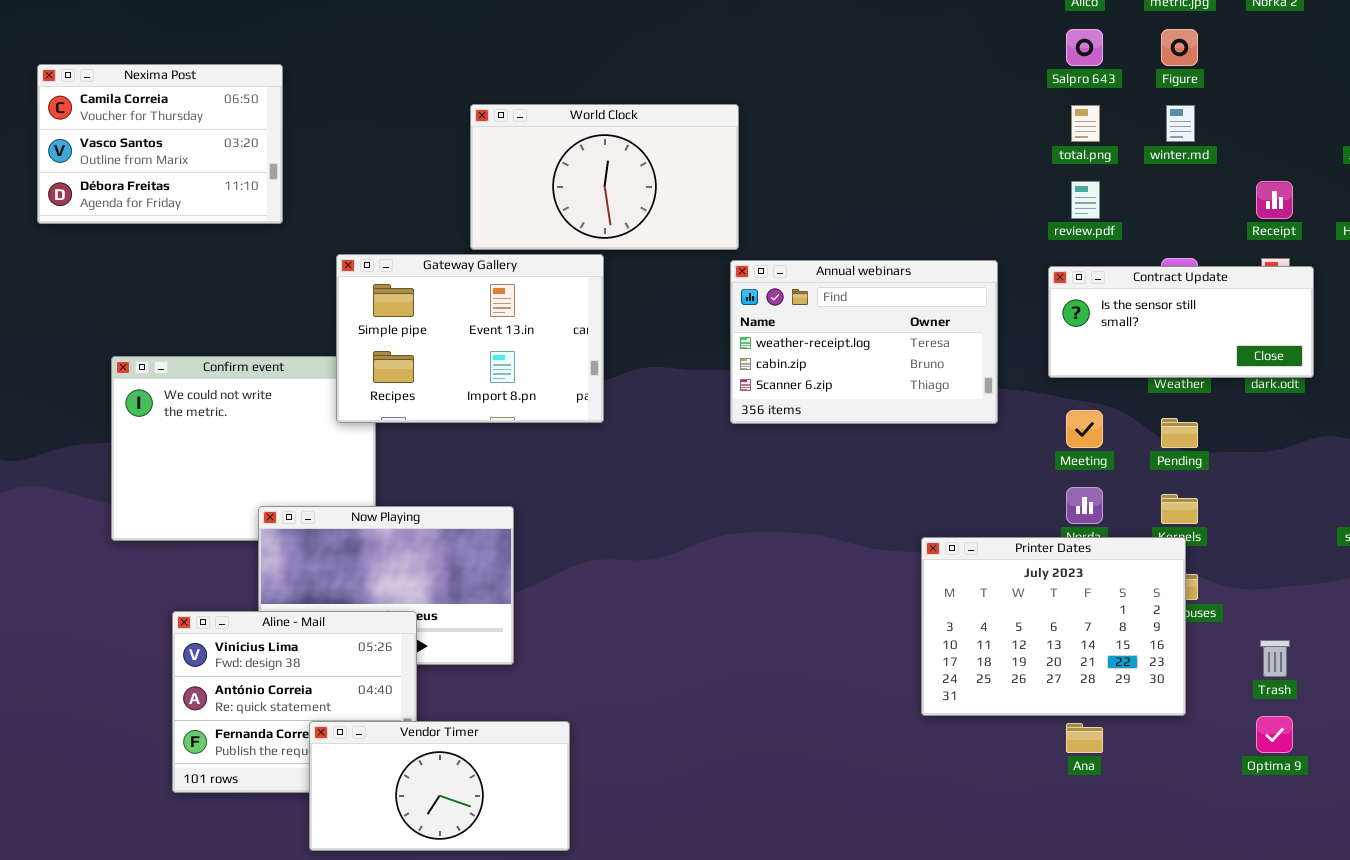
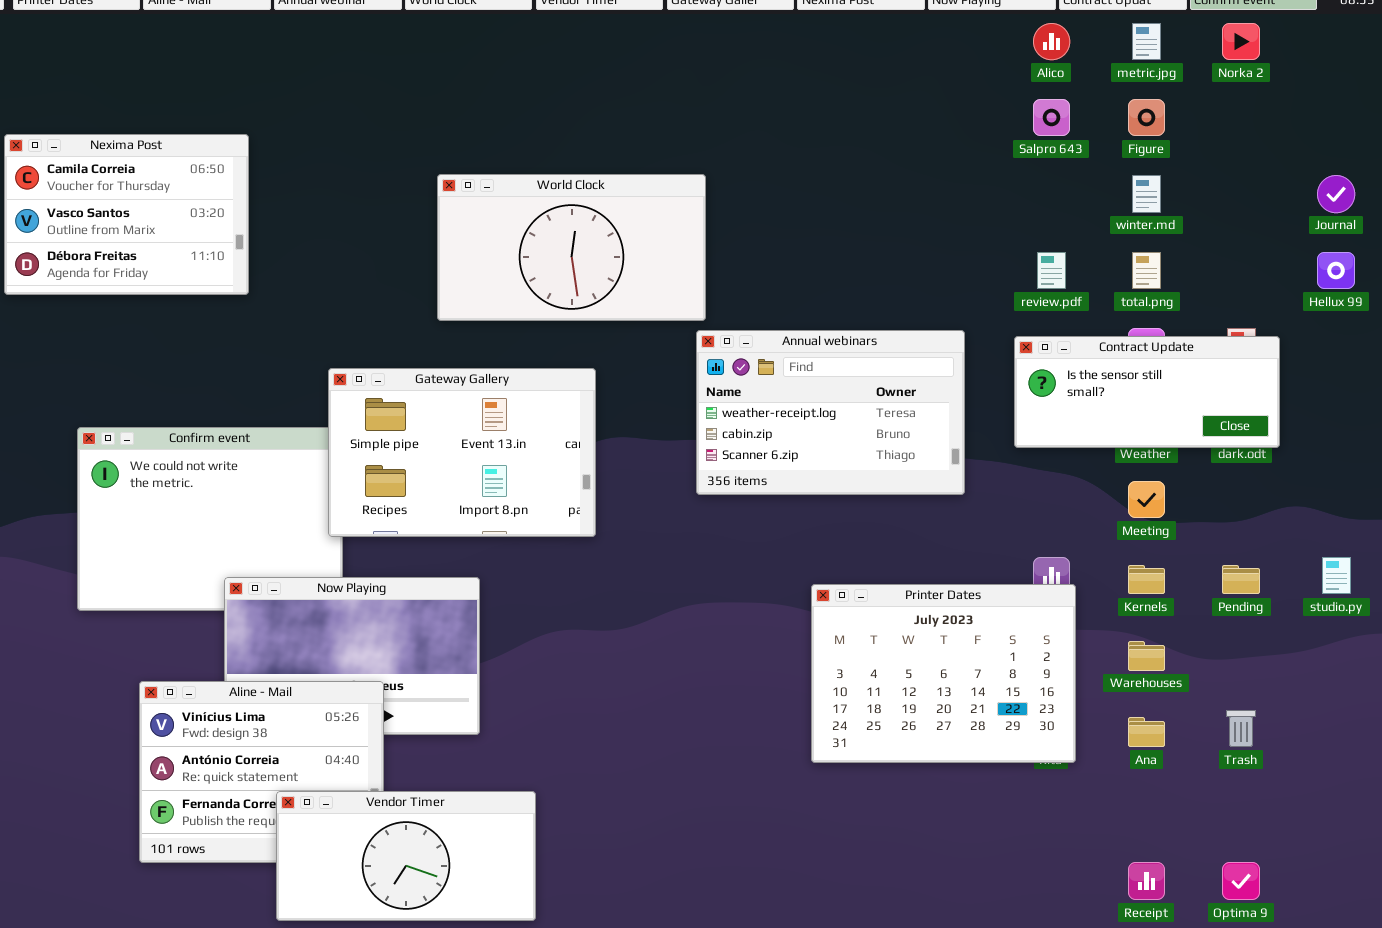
total.png: [1071,105,1100,142] -> [1132,252,1161,289], moved
Receipt: [1256,181,1293,219] -> [1128,862,1165,900], moved
Gateway Gallery: [336,254,604,423] -> [328,368,596,537], moved
Meeting: [1066,410,1103,448] -> [1128,481,1165,518], moved
Pending: [1161,418,1198,448] -> [1222,565,1260,594], moved
Printer Dates: [921,537,1186,716] -> [811,584,1076,763], moved
Optima 9: [1256,716,1293,753] -> [1222,862,1260,900], moved
Ana: [1066,723,1103,753] -> [1128,717,1165,747], moved

